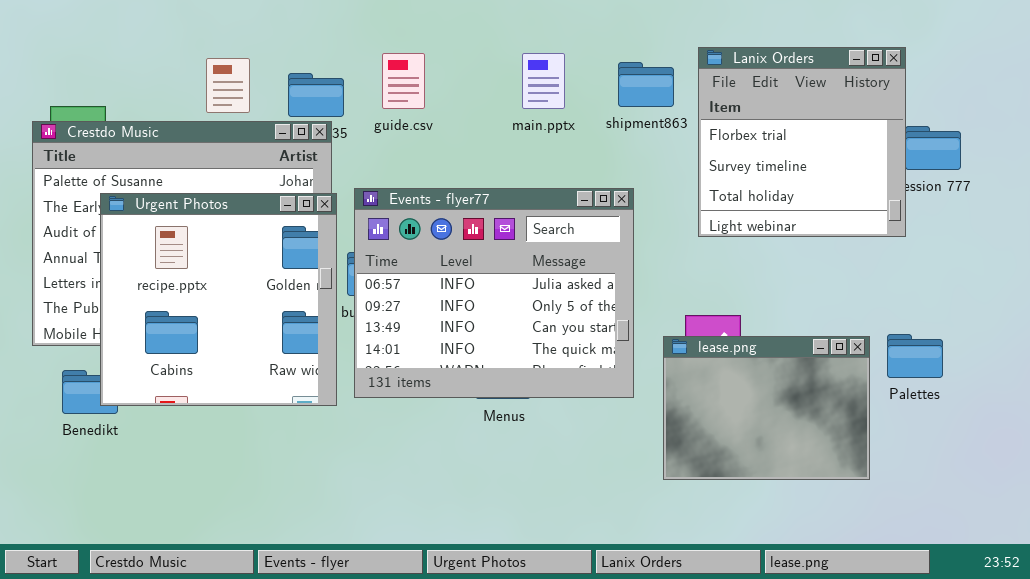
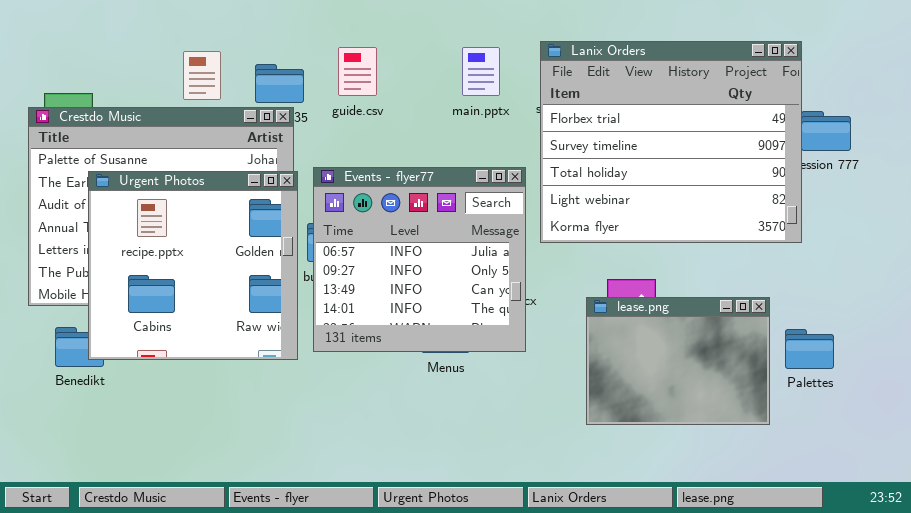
Lanix Orders: [698,47,906,237] -> [540,41,802,243], resized
Events - flyer77: [354,188,634,398] -> [313,167,526,352], resized
Palettes: [887,334,943,378] -> [785,329,834,369], moved

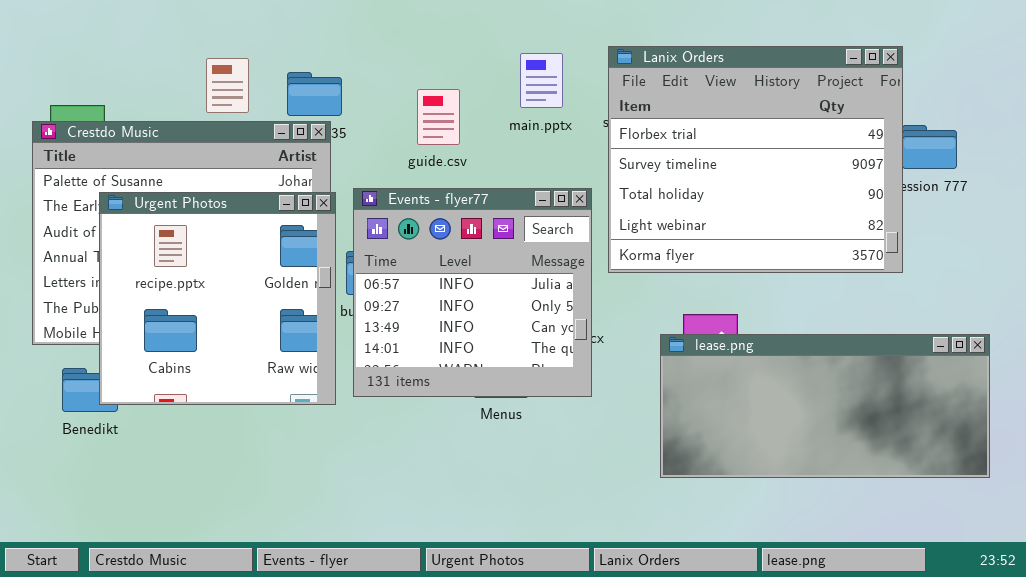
guide.csv: [338,47,377,96] -> [417,89,460,145], moved
lease.png: [586,297,770,425] -> [660,334,990,478], resized

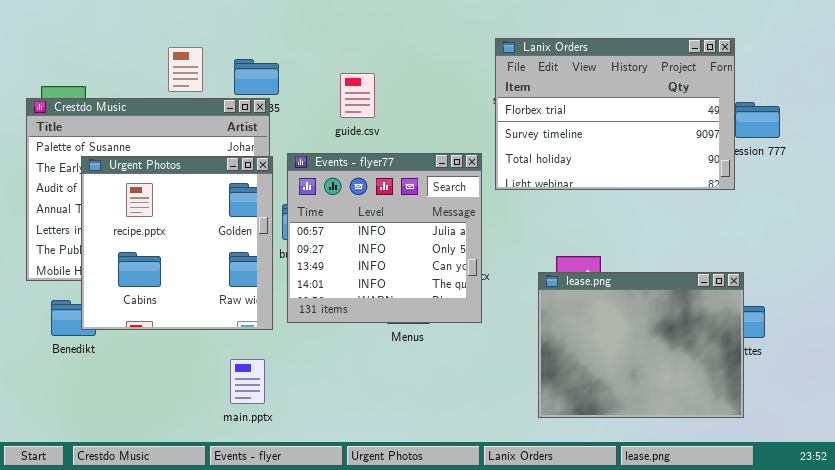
Lanix Orders: [608,46,903,273] -> [495,38,735,190], resized
main.pptx: [520,53,563,108] -> [230,359,265,404], moved
lease.png: [660,334,990,478] -> [538,272,744,418], resized

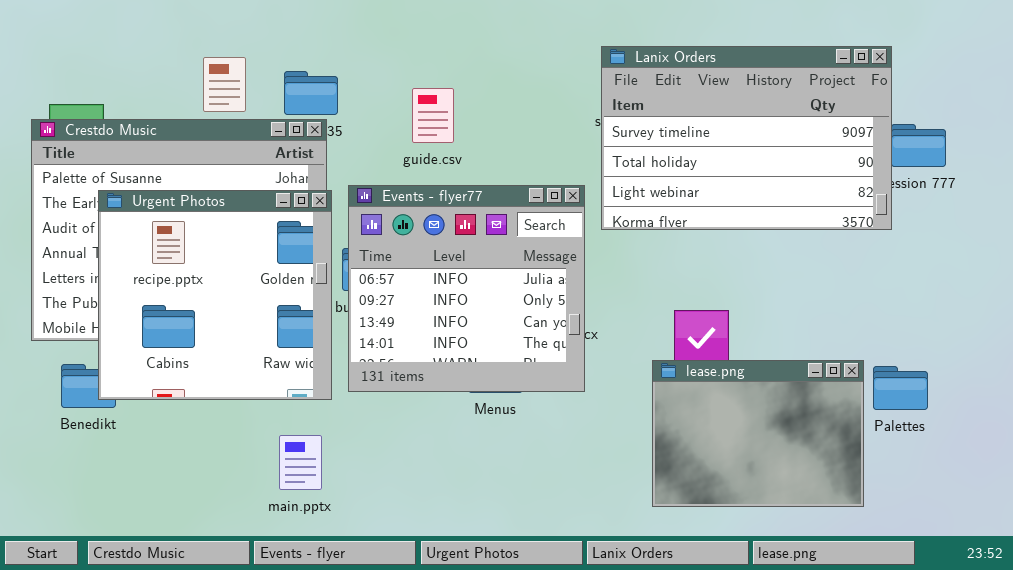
Lanix Orders: [495,38,735,190] -> [601,46,892,230], scrolled down 1 row
lease.png: [538,272,744,418] -> [652,360,864,507], resized

